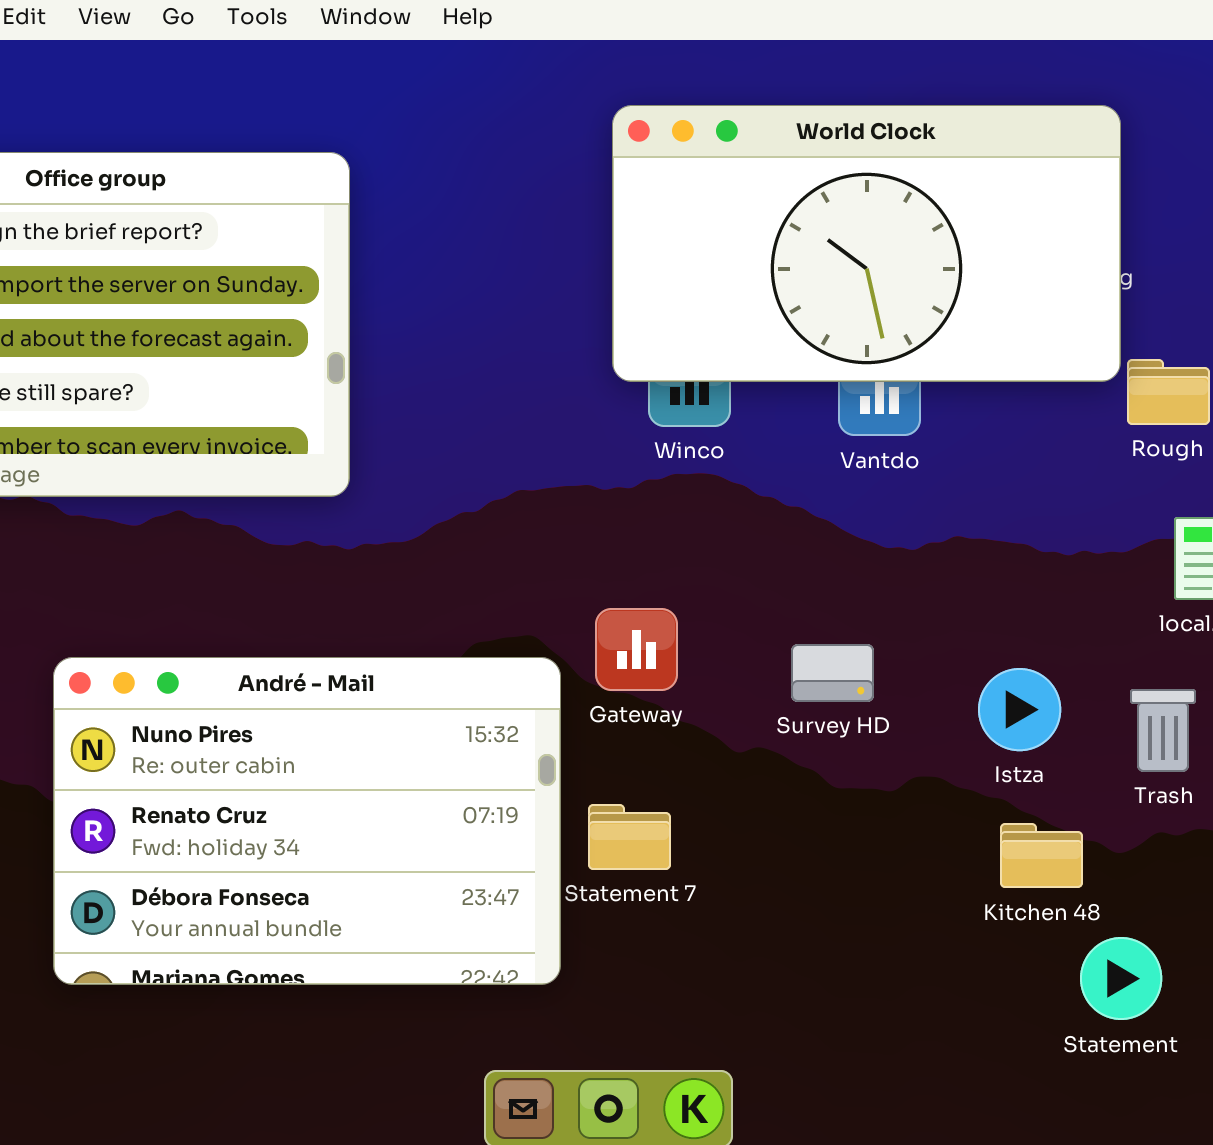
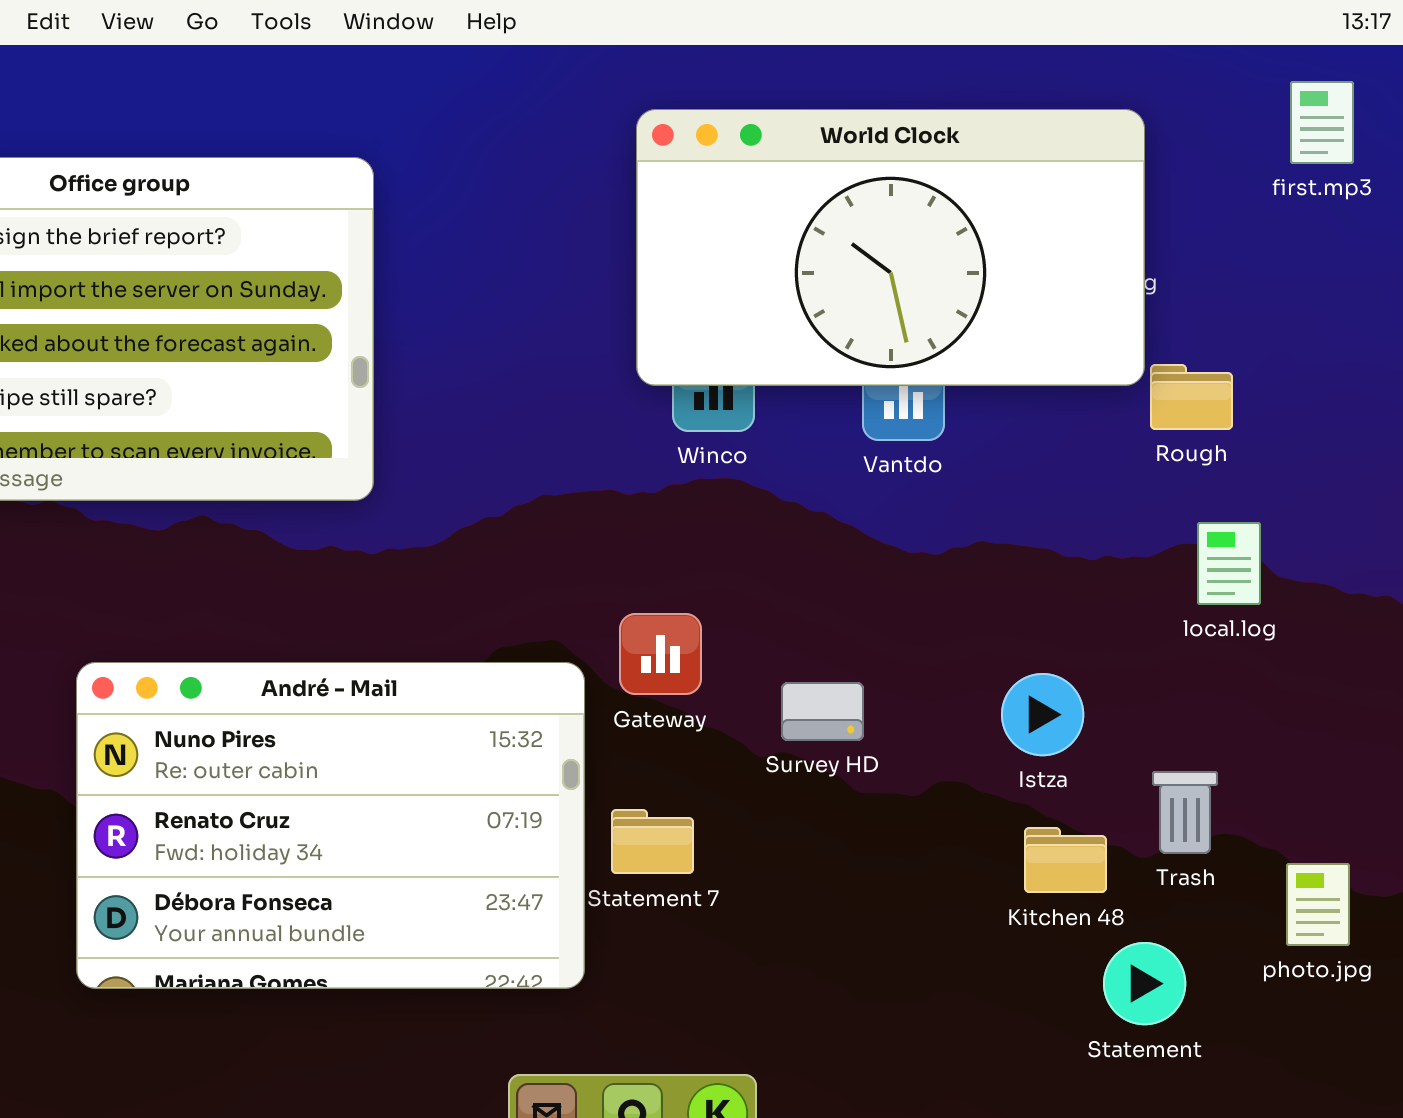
Survey HD: [791,644,874,702] -> [781,682,864,741], moved
Trash: [1130,689,1196,772] -> [1152,771,1218,854], moved

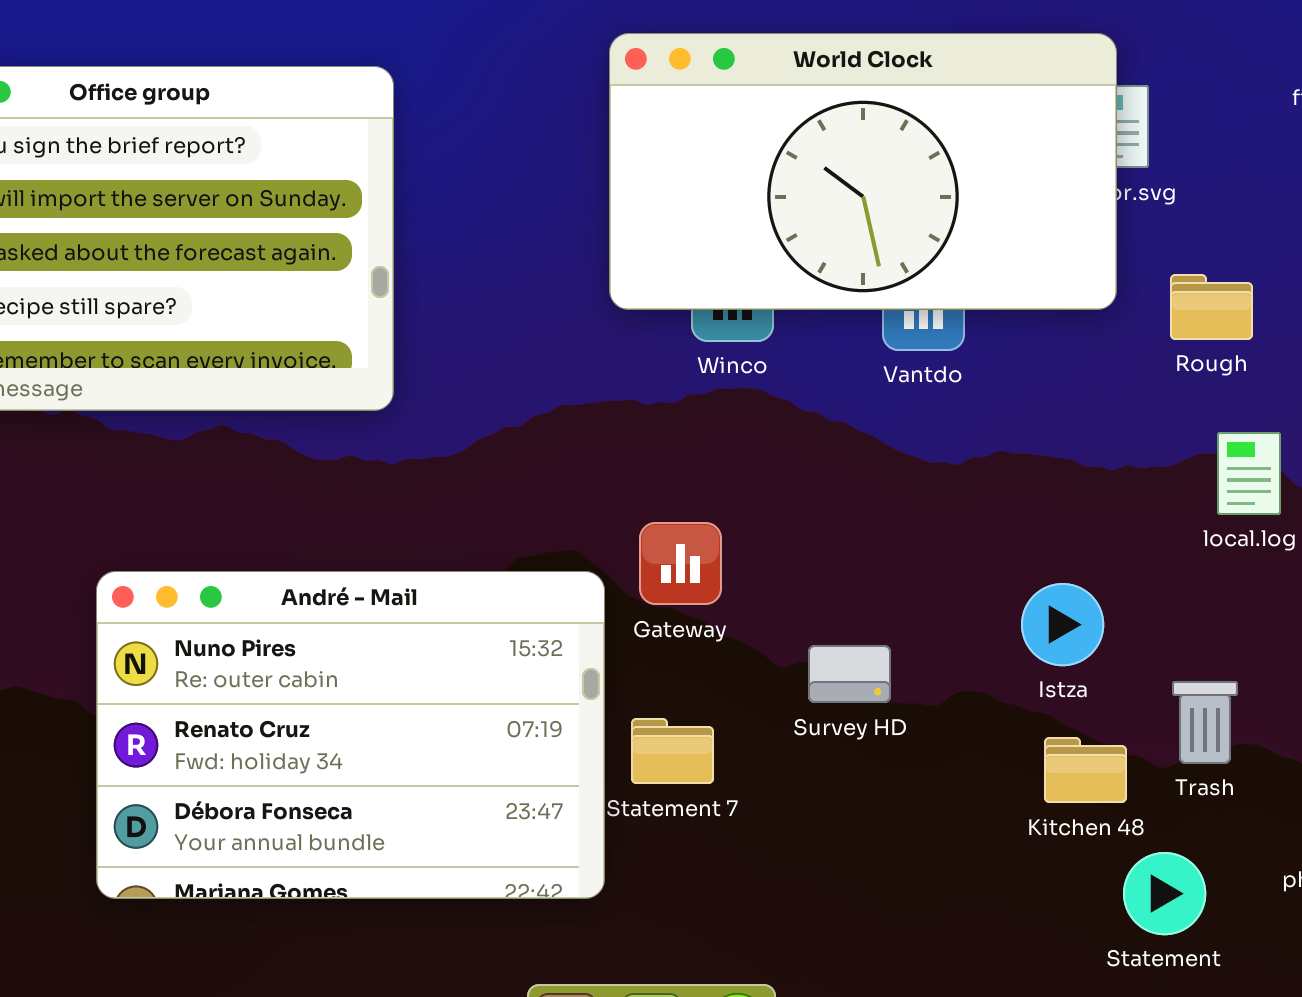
World Clock: [636,109,1145,386] -> [609,33,1117,310], moved
Survey HD: [781,682,864,741] -> [808,645,891,703], moved

